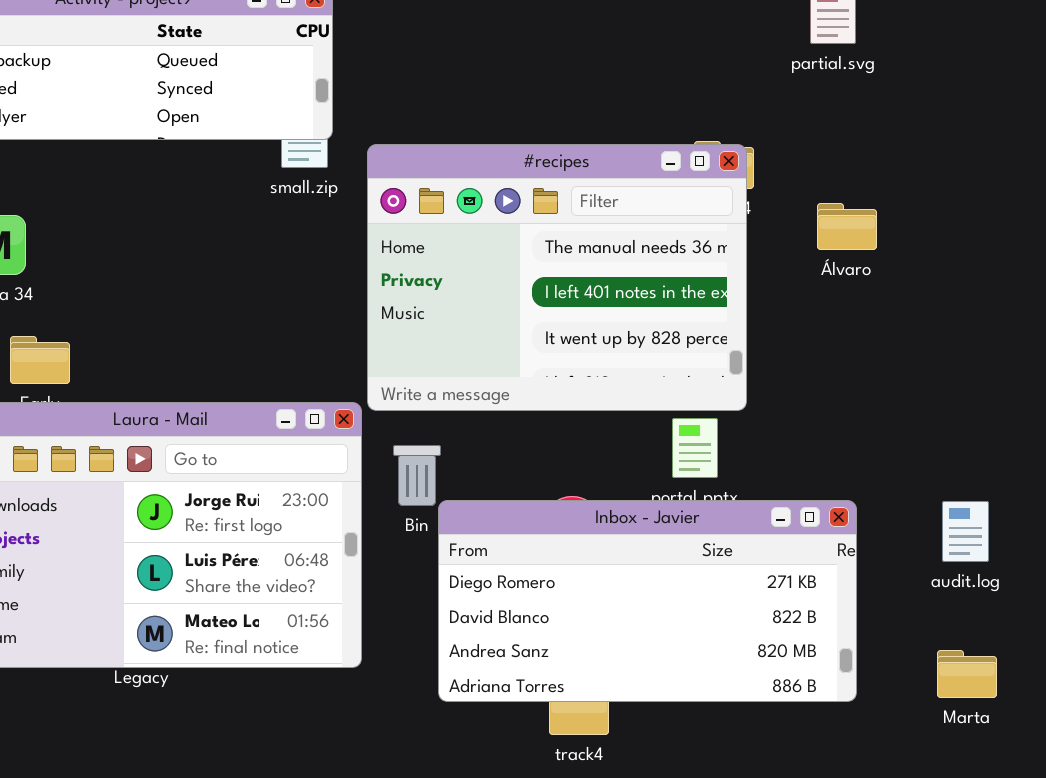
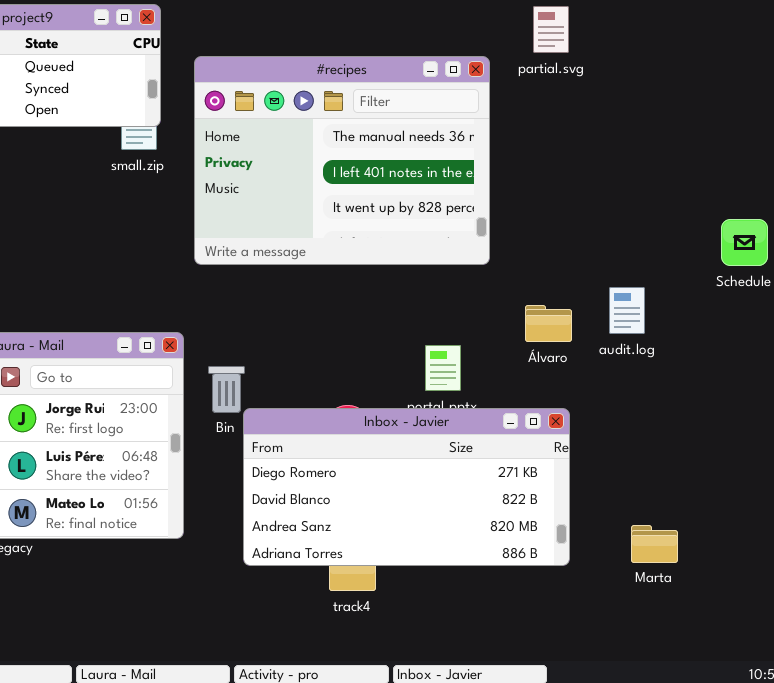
#recipes: [367,144,747,411] -> [194,56,490,265], moved
Álvaro: [817,203,877,250] -> [525,305,572,342], moved
audit.log: [942,501,989,562] -> [609,287,645,334], moved

